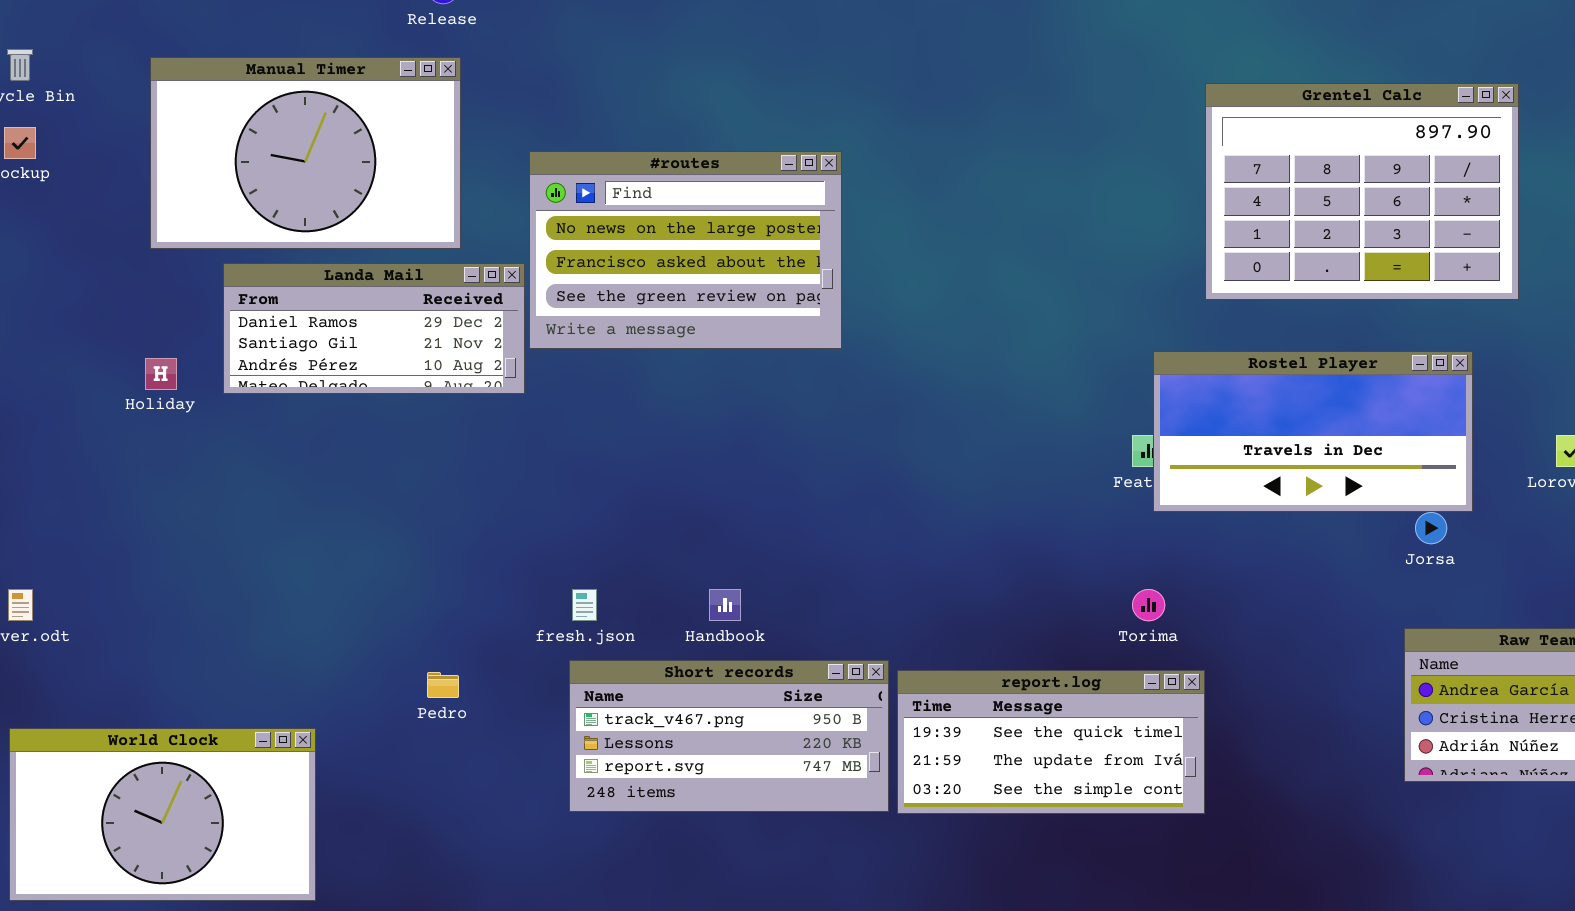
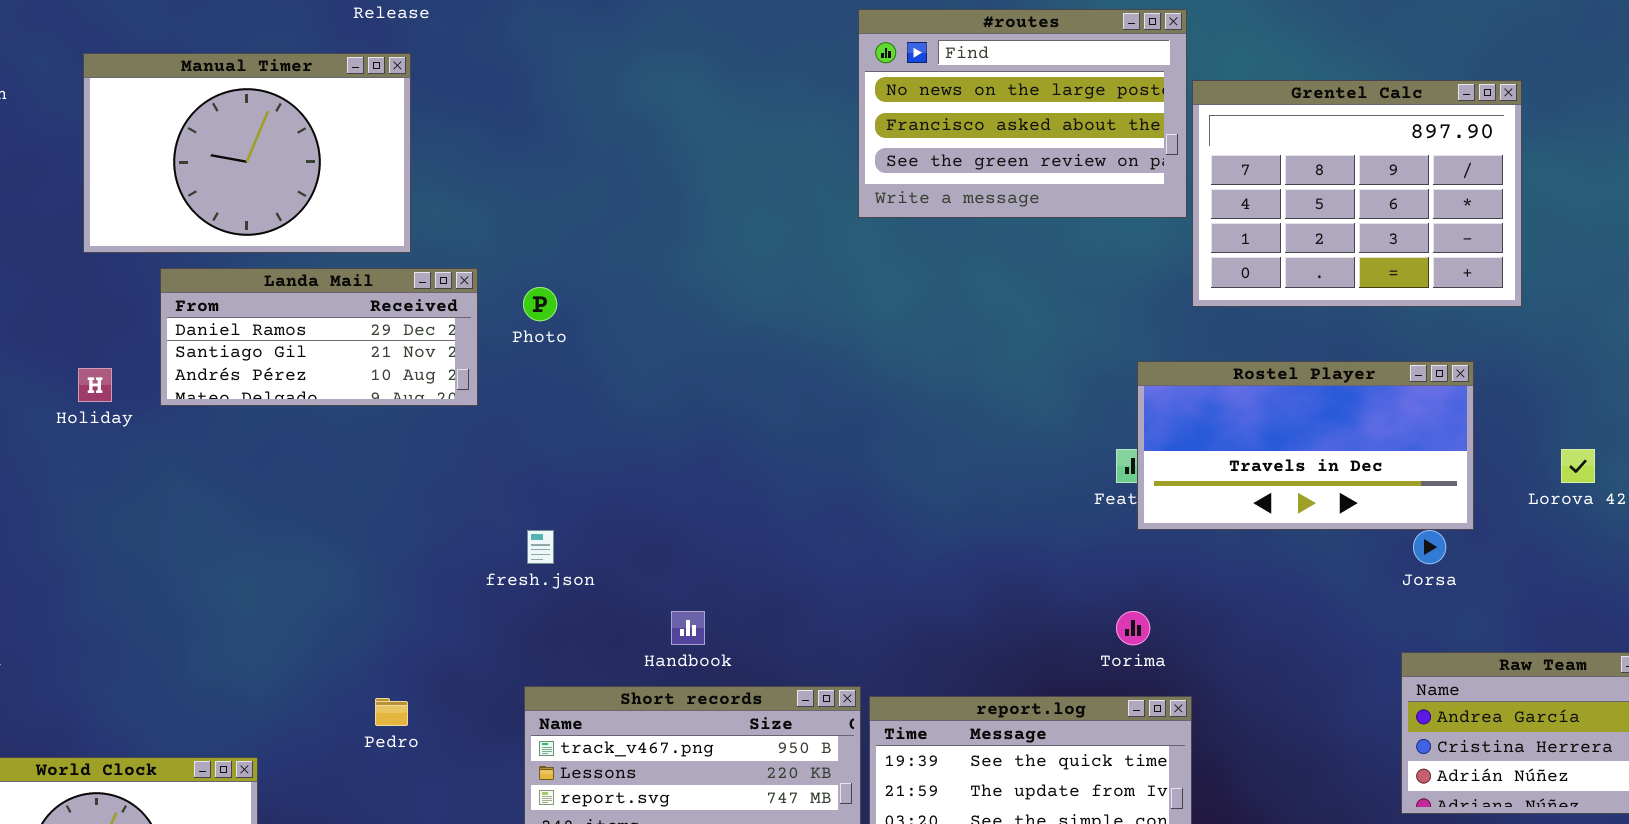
#routes: [529,151,842,349] -> [858,9,1187,218], moved
fresh.json: [572,589,597,621] -> [527,530,554,564], moved

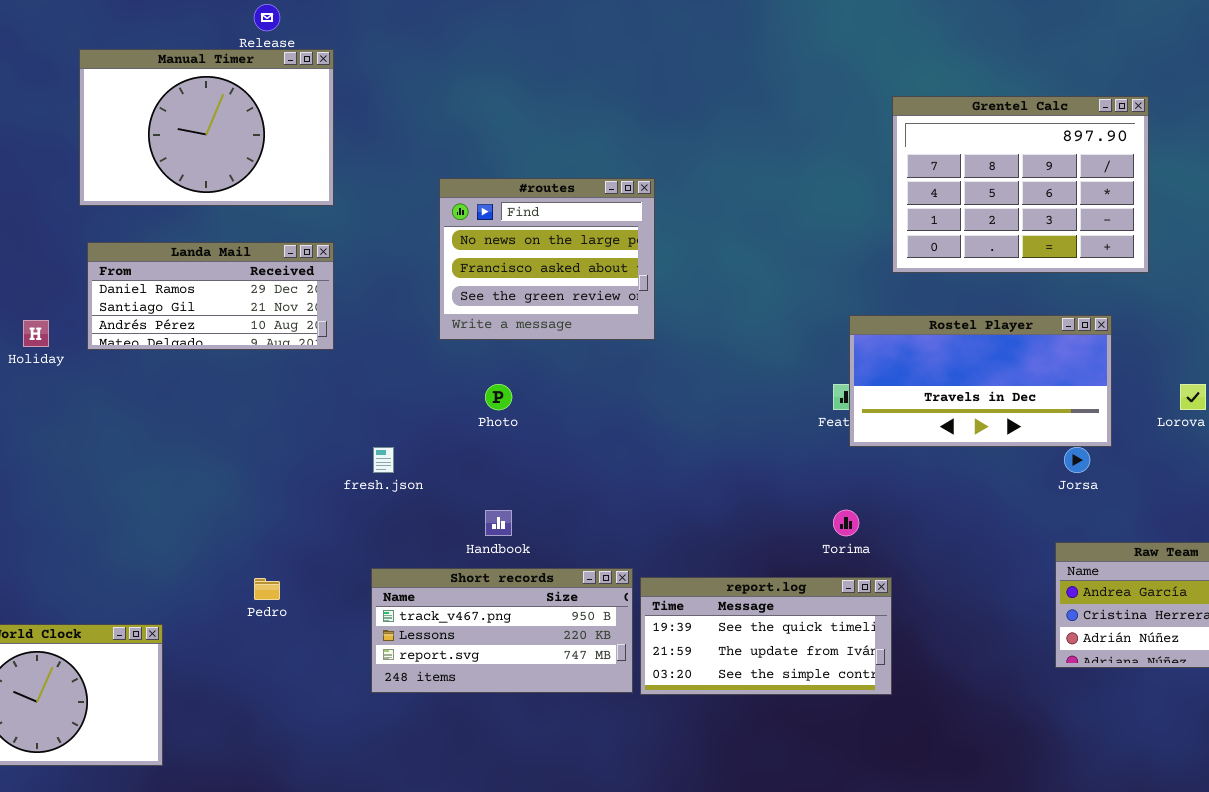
#routes: [858,9,1187,218] -> [439,178,655,340], moved, resized
Manual Timer: [83,53,411,253] -> [79,49,334,206], moved
Photo: [523,287,557,321] -> [485,384,512,410], moved

